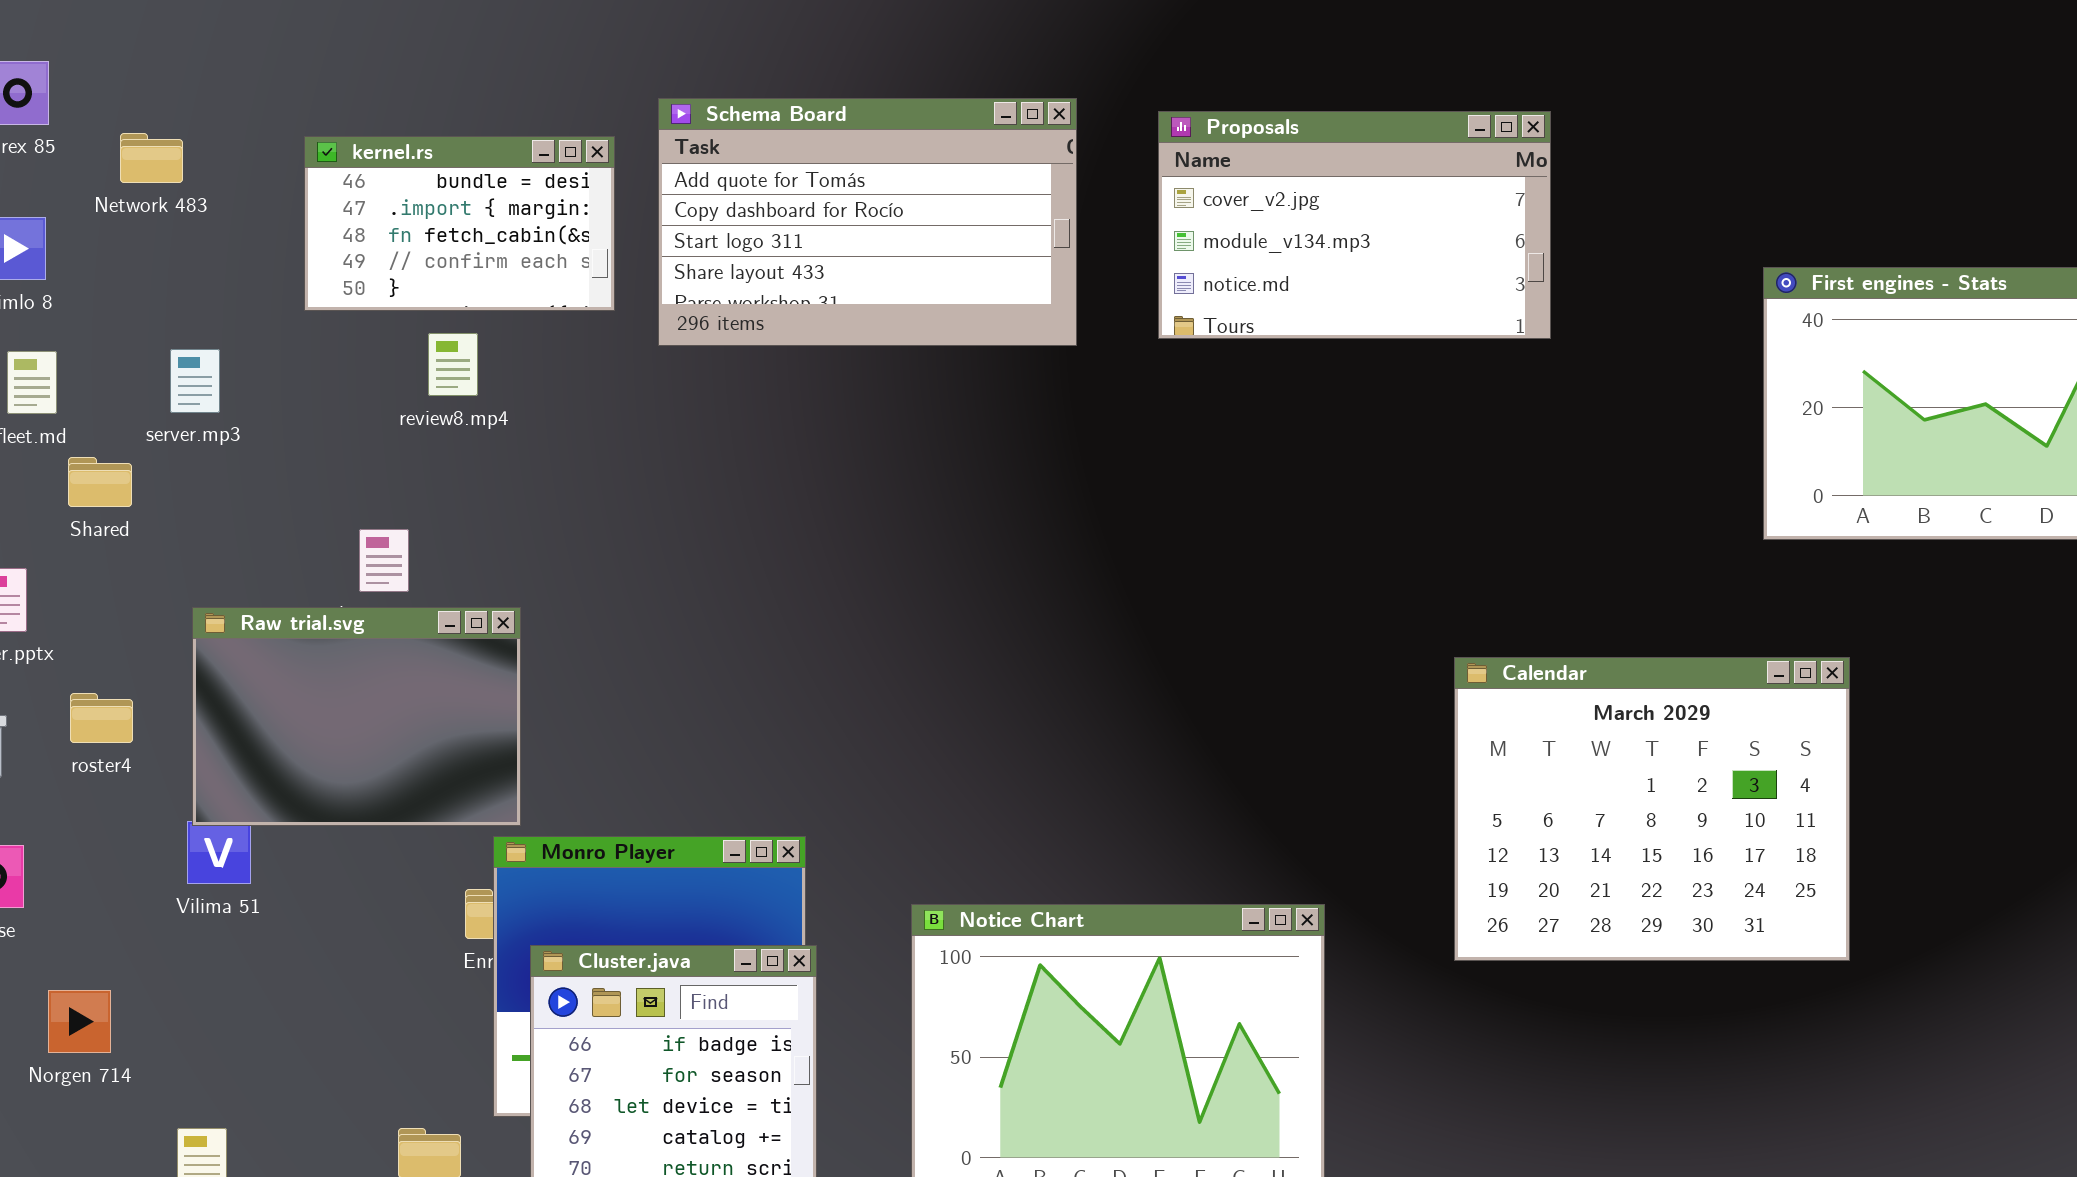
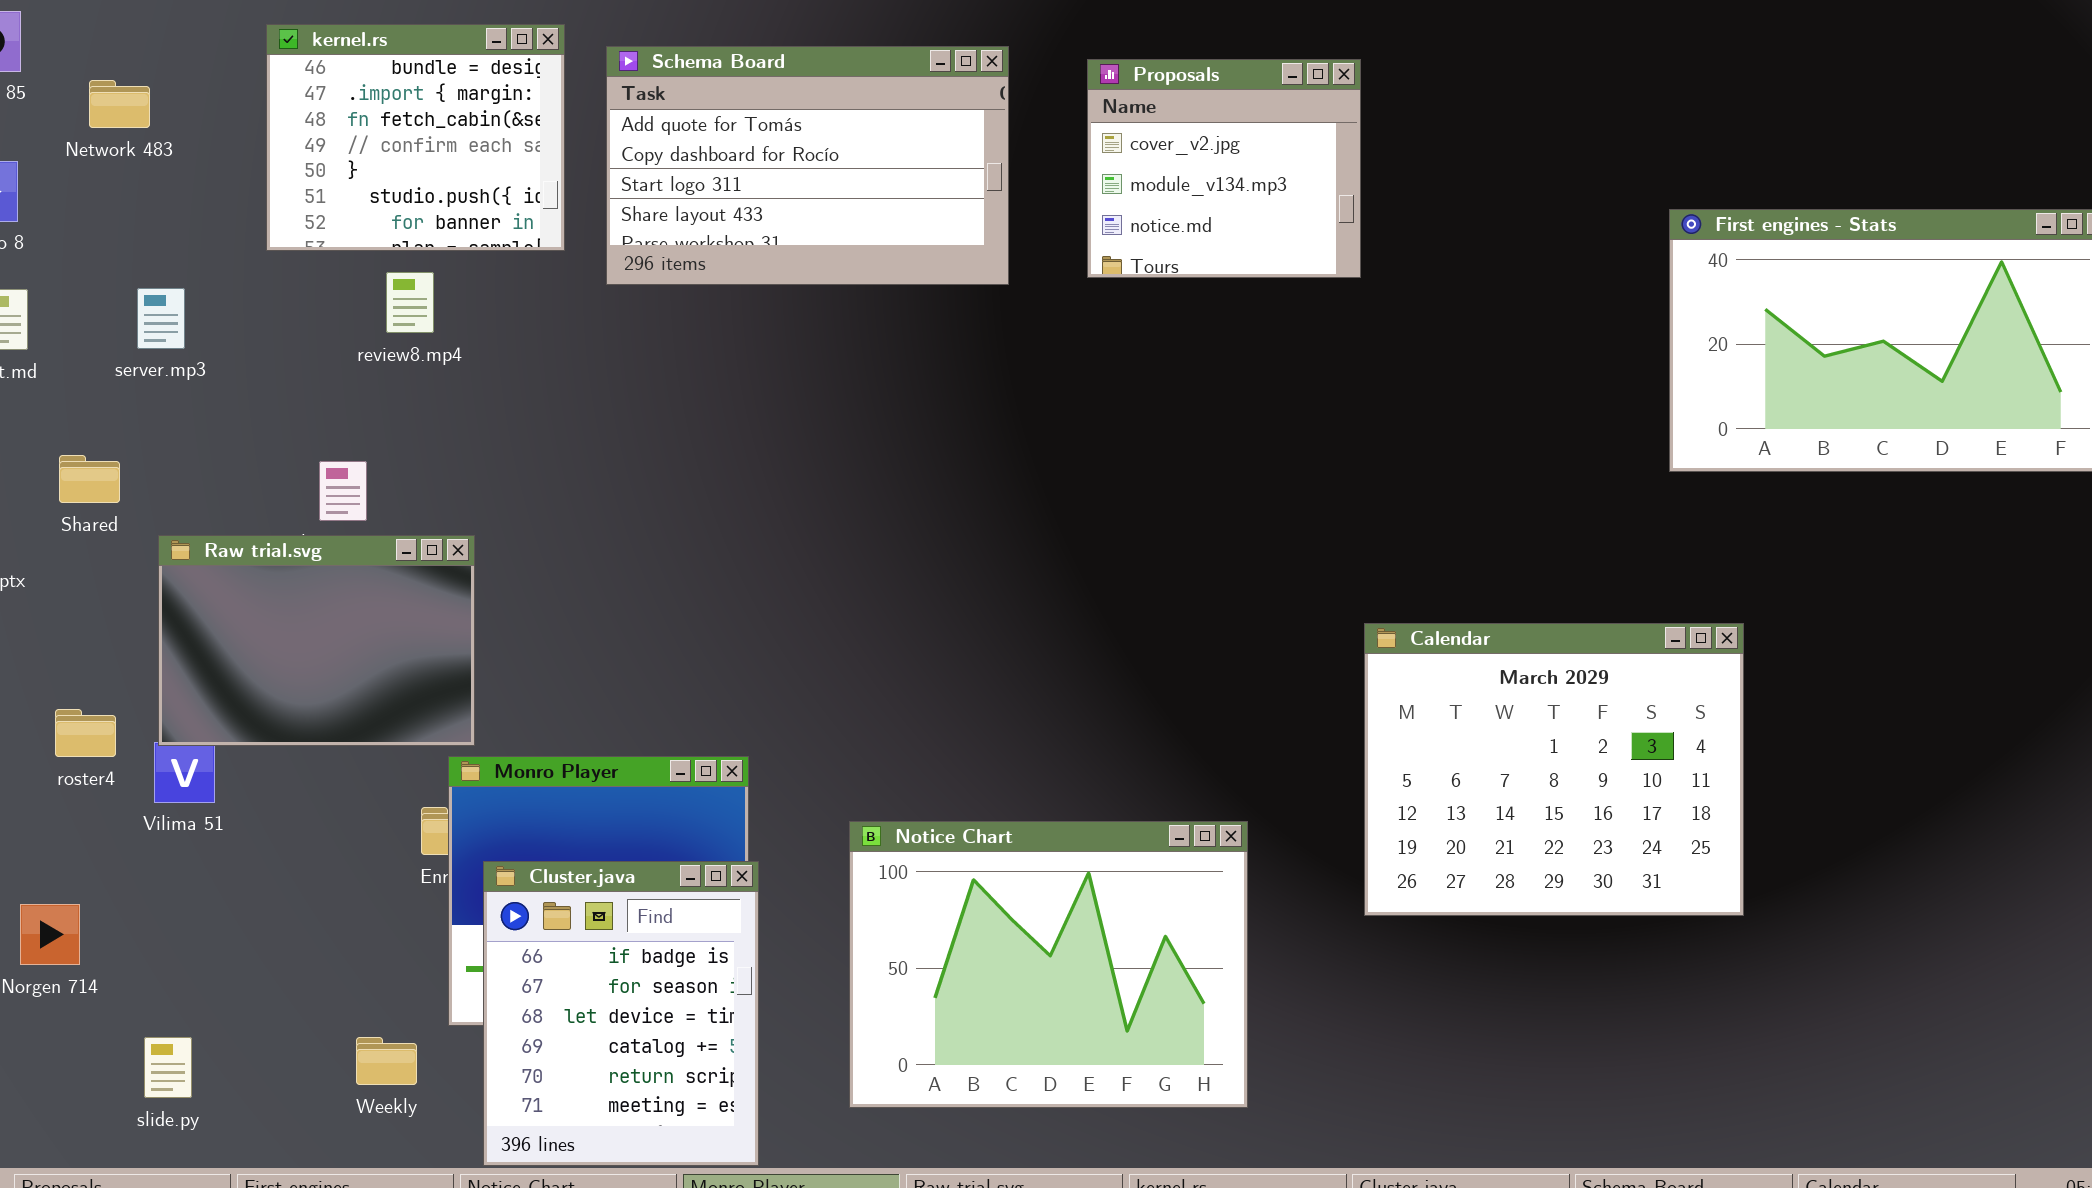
Proposals: [1158,111,1551,339] -> [1087,59,1361,278], resized
kernel.rs: [304,136,615,311] -> [266,24,565,251], resized
Shared: [68,457,132,507] -> [59,455,120,503], moved
Calendar: [1454,657,1850,961] -> [1364,623,1744,916], moved
roster4: [70,693,133,743] -> [55,709,116,757], moved

